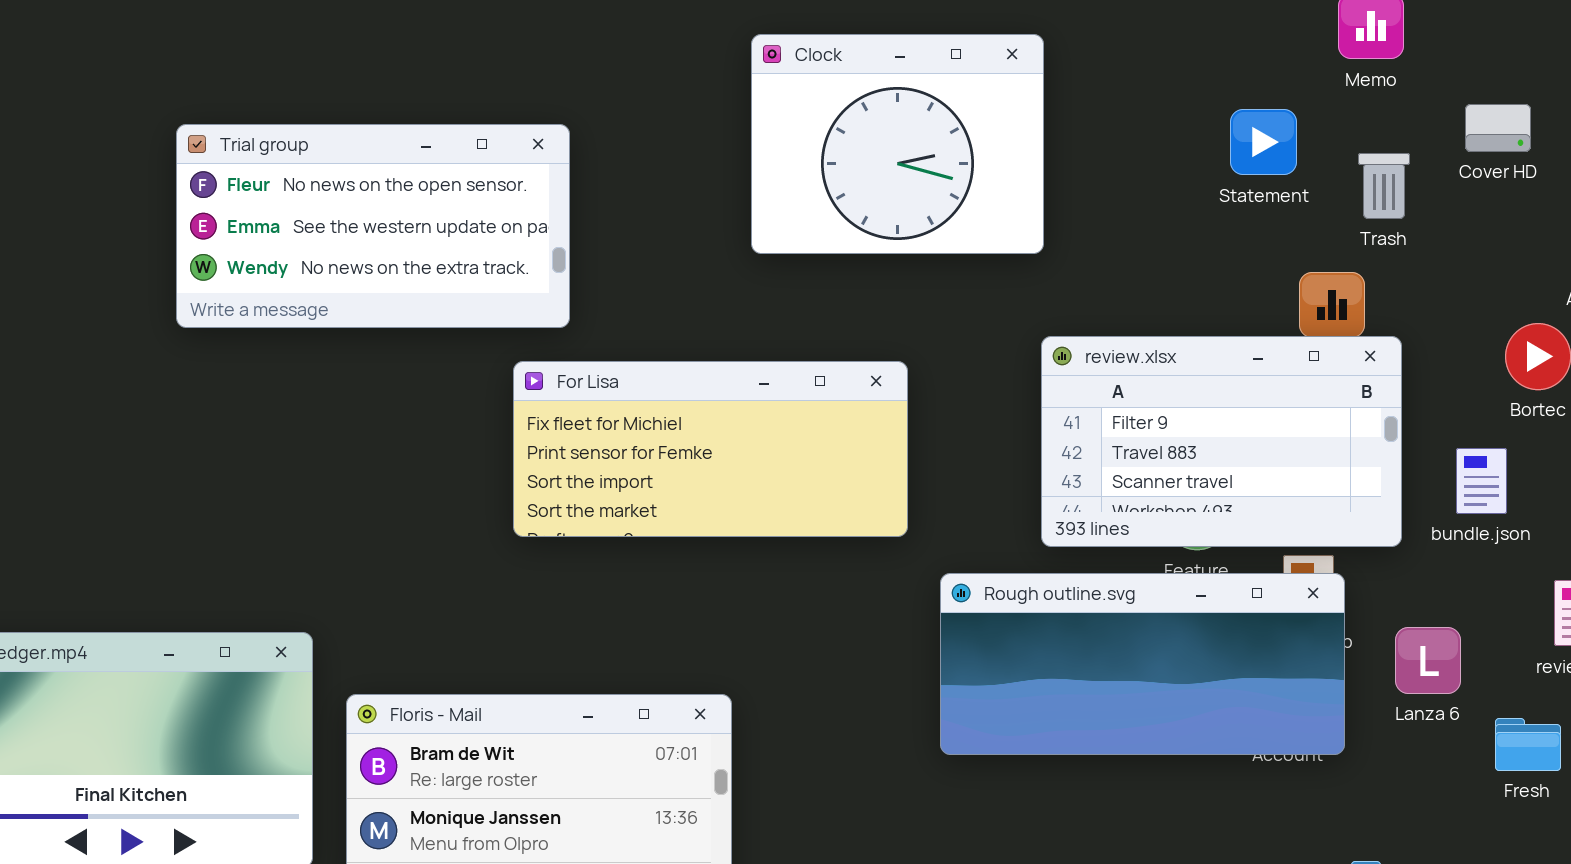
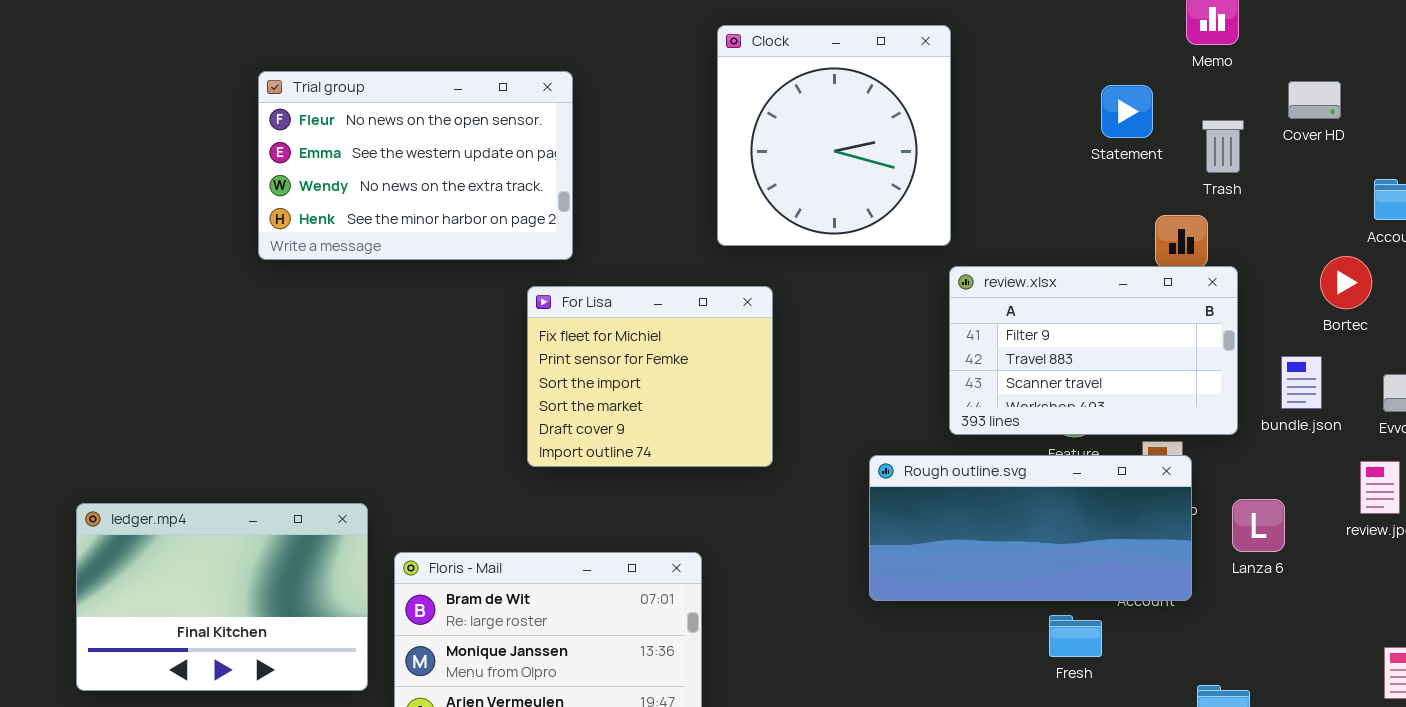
Clock: [751,34,1044,254] -> [717,25,951,246], resized
Trial group: [176,124,570,328] -> [258,71,573,260], resized
For Lisa: [513,361,908,537] -> [527,286,773,467], resized
Fresh: [1495,718,1561,771] -> [1049,615,1102,657], moved

